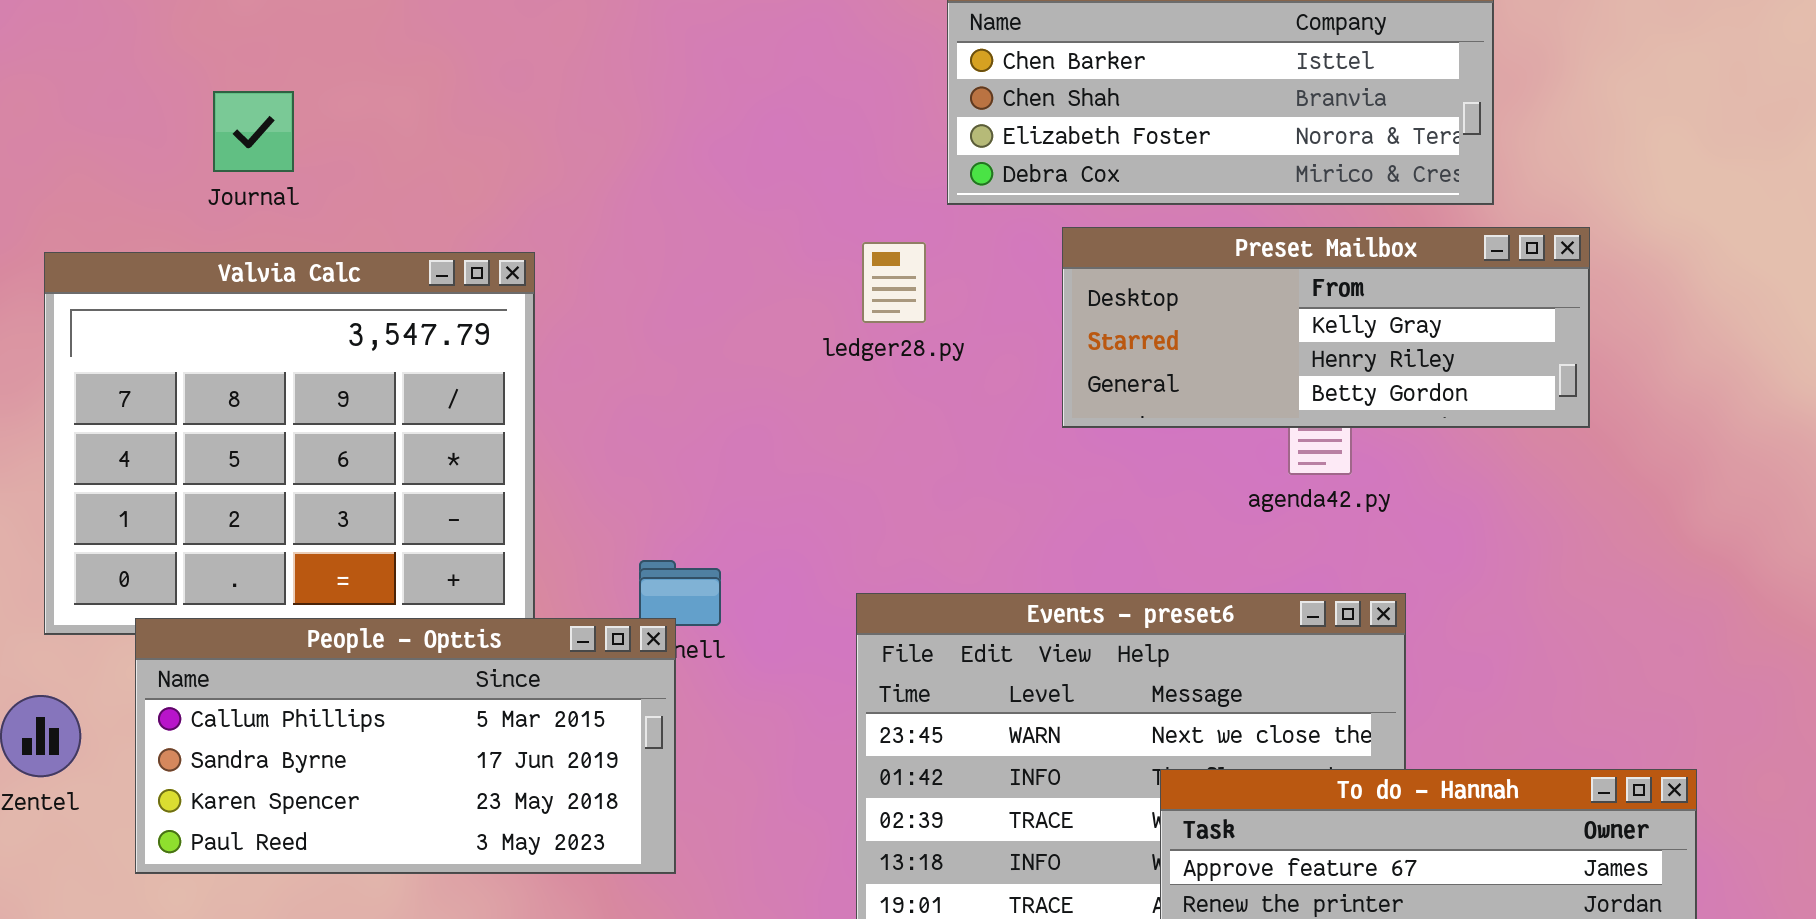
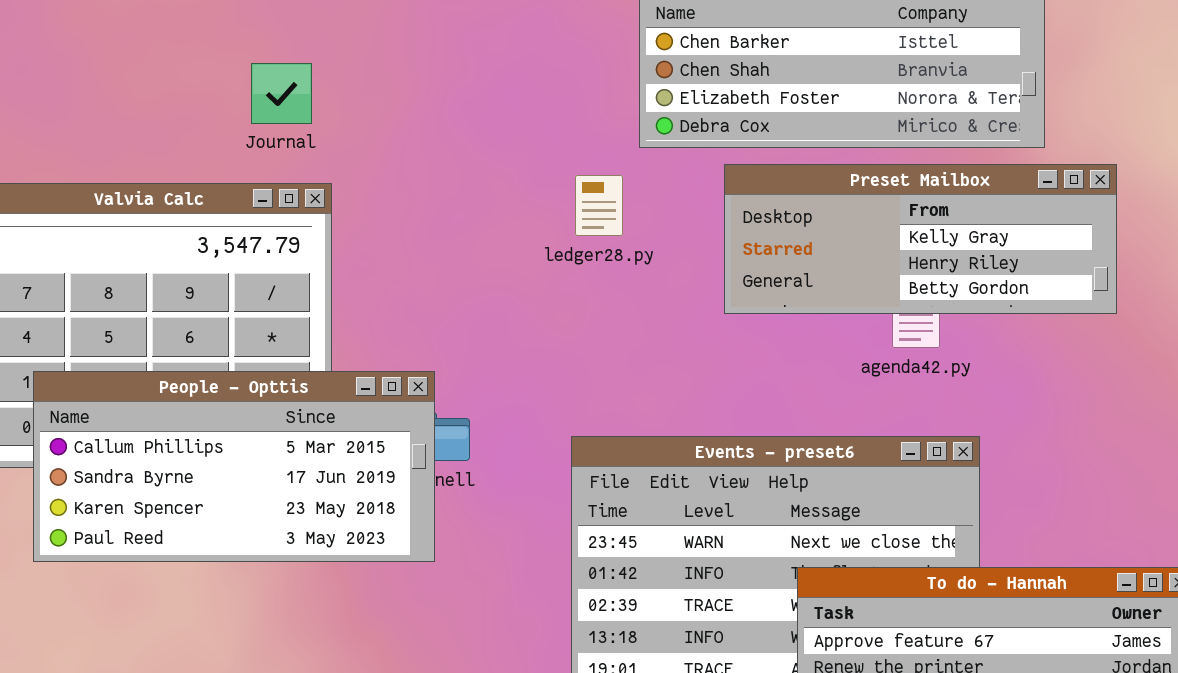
Journal: [213,91,294,172] -> [251,63,312,124], moved
People - Opttis: [135,618,676,874] -> [33,371,435,562], moved

